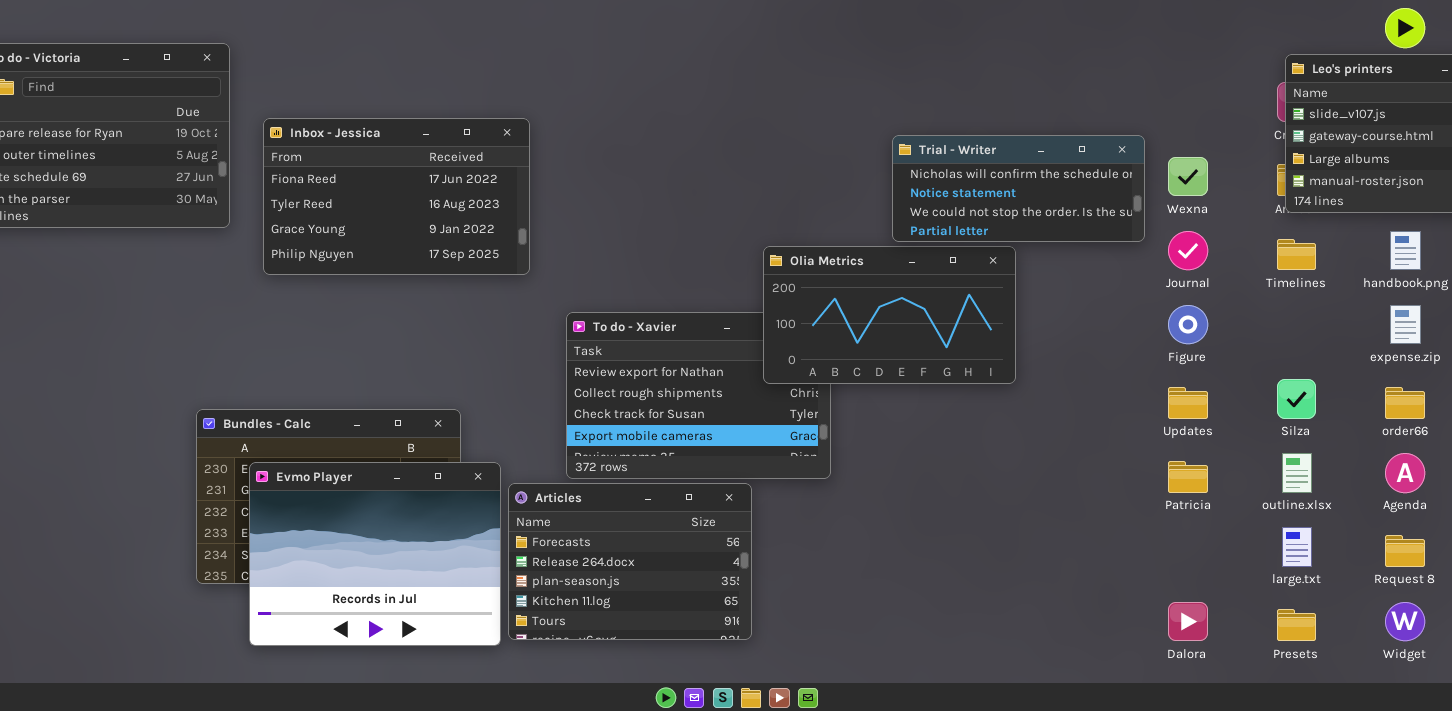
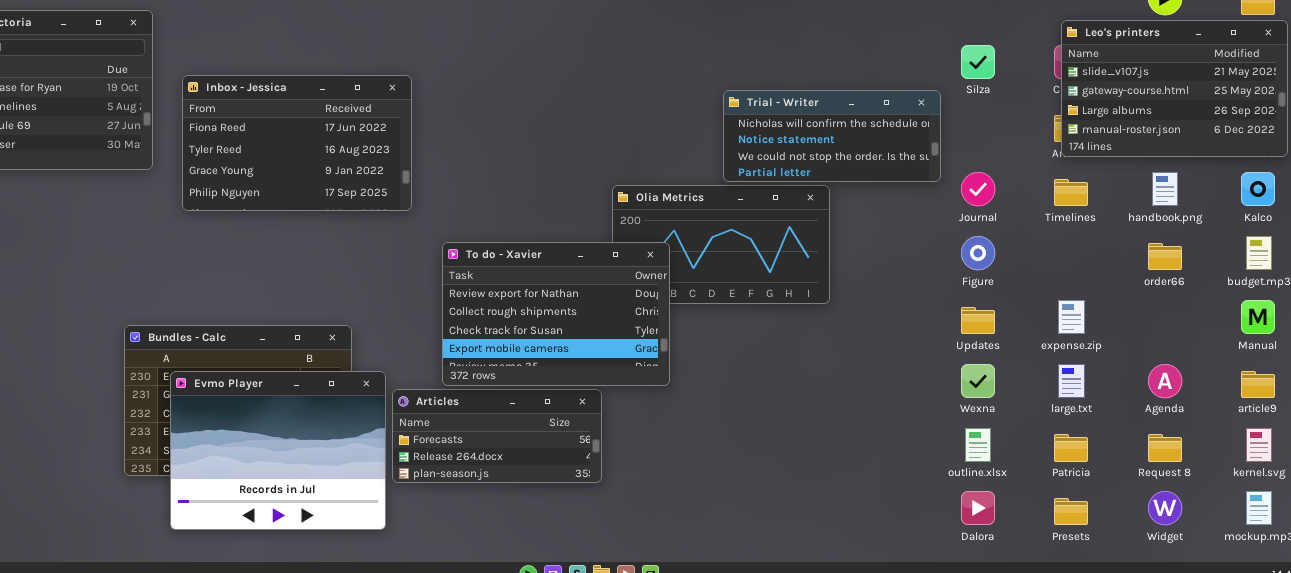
Wexna: [1168,157,1208,196] -> [961,364,995,398], moved
expense.zip: [1390,305,1421,344] -> [1058,300,1085,334], moved
To do - Xavier: [566,312,831,479] -> [442,242,670,386], raised
Silza: [1277,379,1316,419] -> [961,45,995,79], moved
order66: [1385,387,1425,419] -> [1148,243,1182,270], moved
outline.xlsx: [1282,453,1312,493] -> [965,428,991,462], moved
Patricia: [1168,461,1208,493] -> [1054,434,1088,462], moved
Articles: [508,483,752,640] -> [392,389,602,483], resized
large.txt: [1282,527,1312,567] -> [1058,364,1085,398], moved

